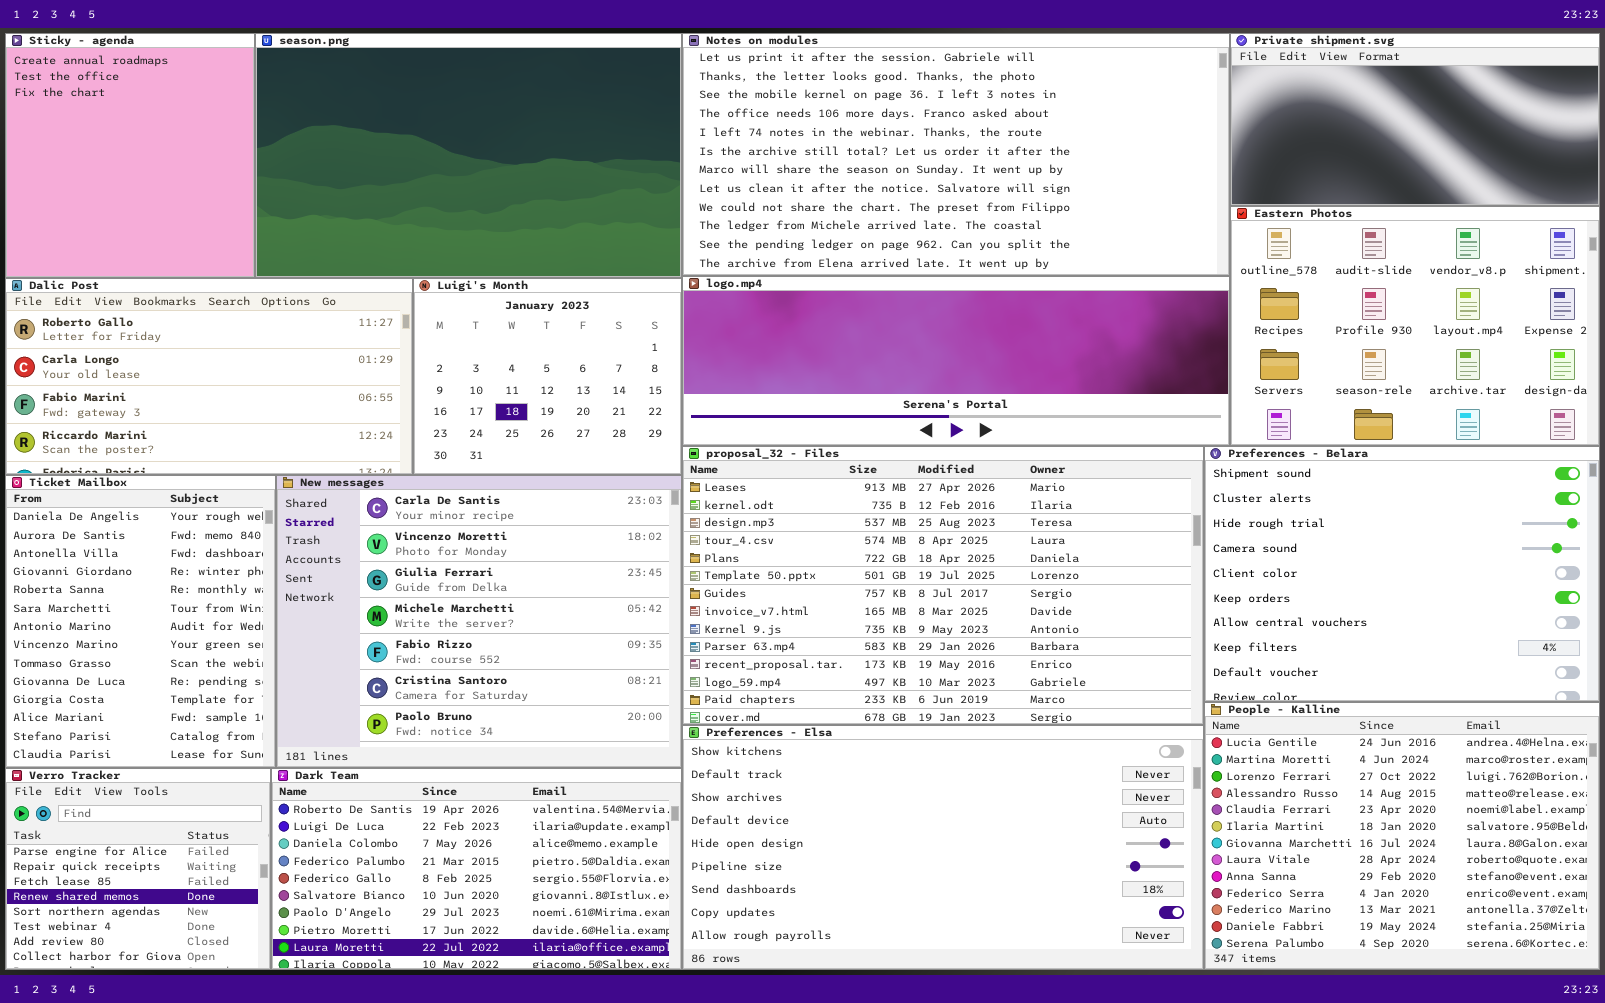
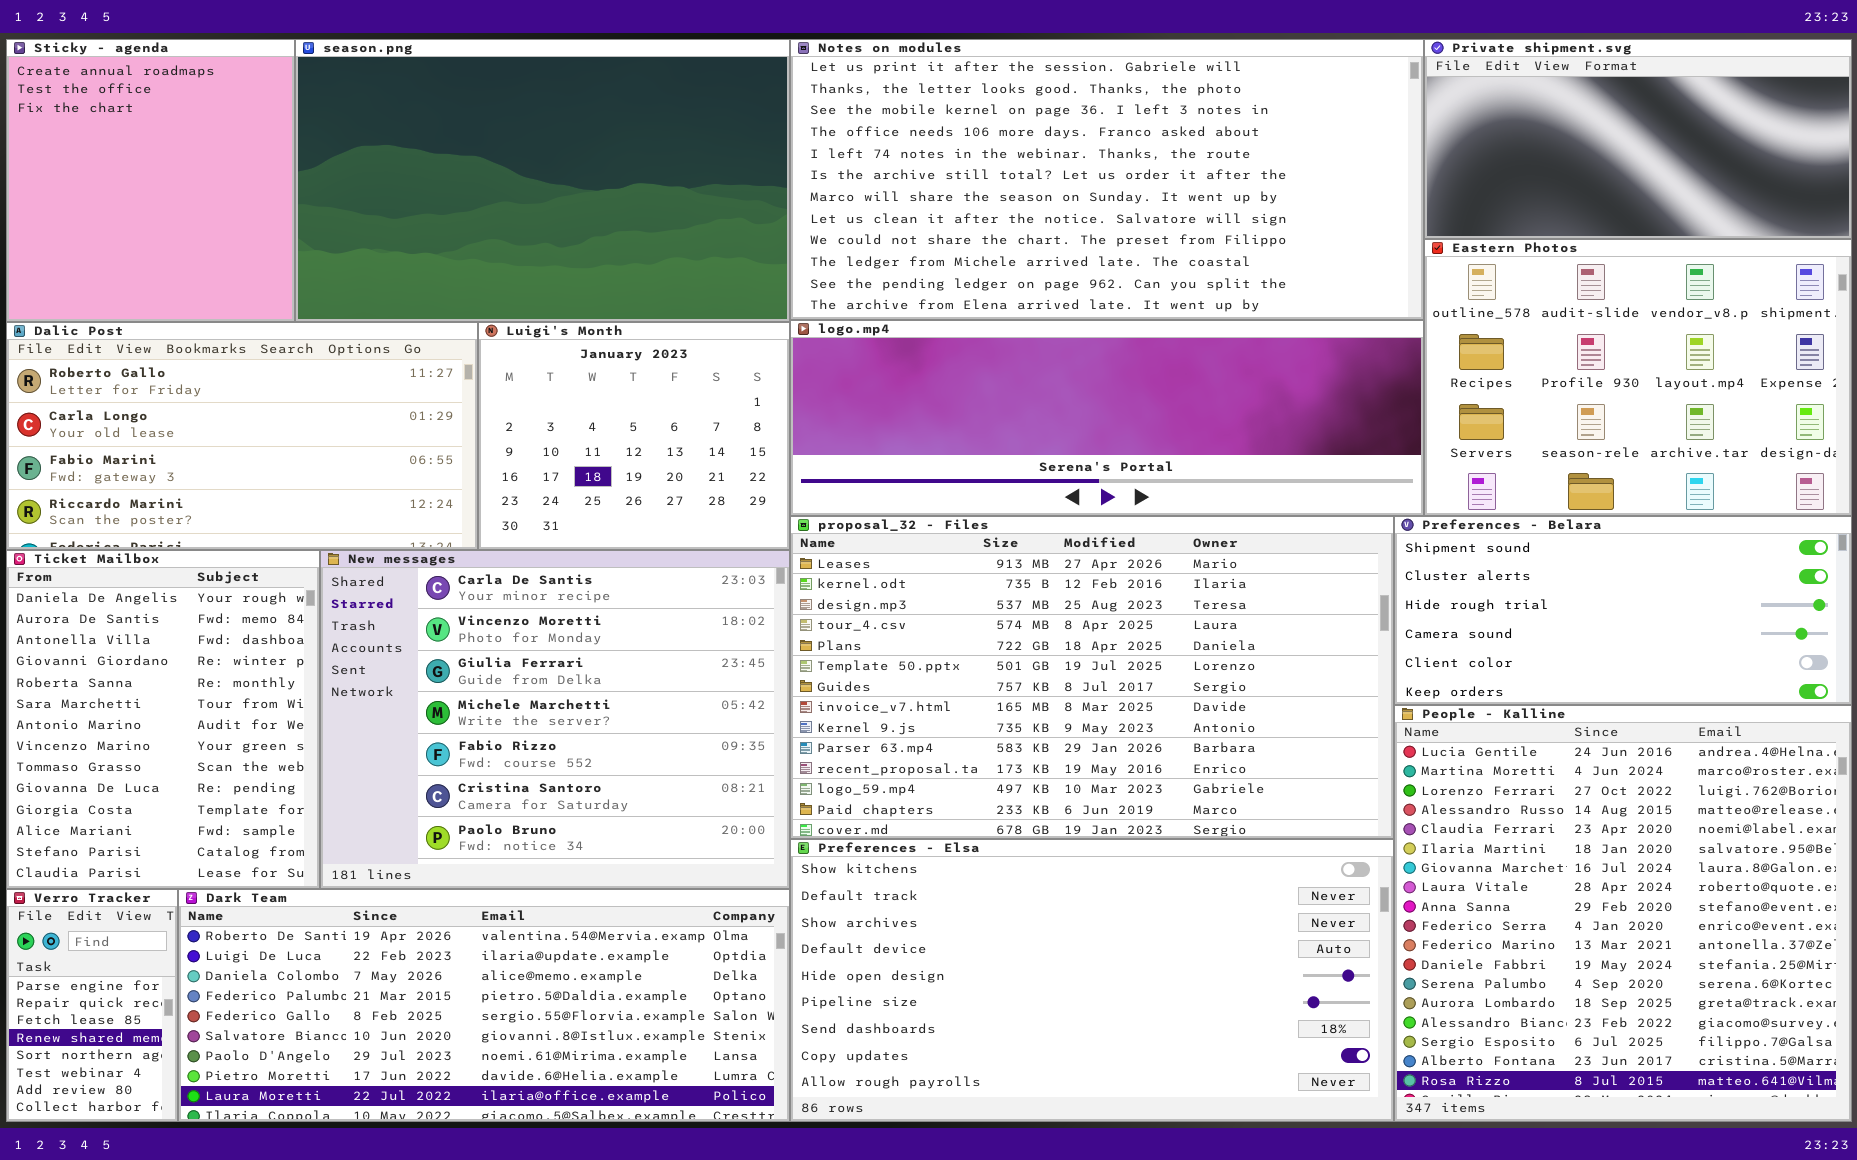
Preferences - Belara: [1204,446,1600,702] -> [1394,516,1852,705], resized
People - Kalline: [1204,702,1600,970] -> [1394,705,1852,1122], resized
Verro Tracker: [5,768,271,970] -> [6,889,178,1122], resized
Dark Team: [271,768,682,970] -> [178,889,790,1122], resized

